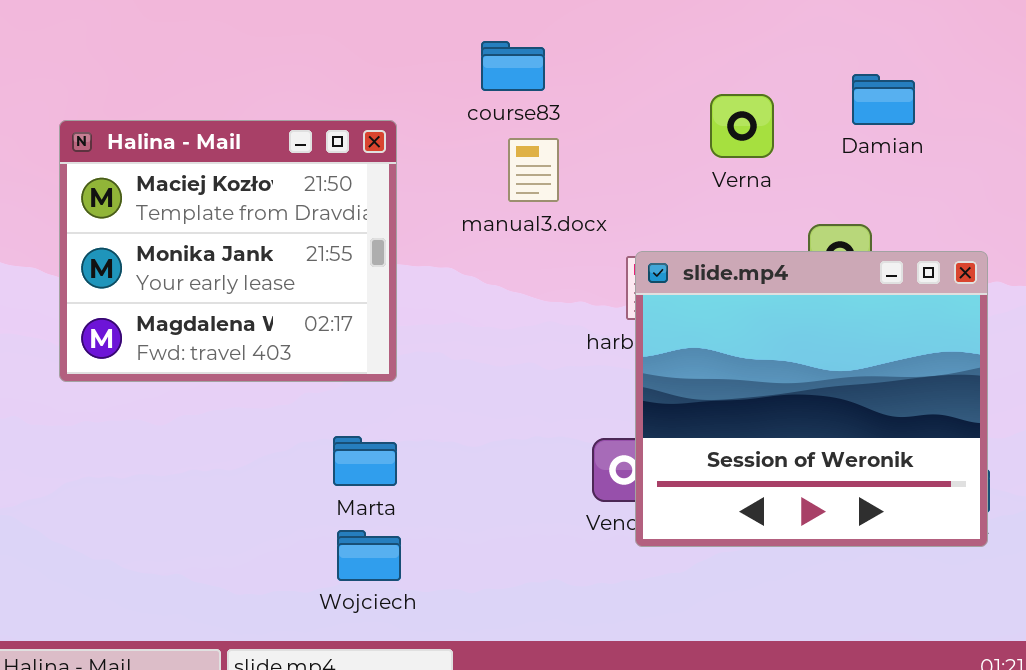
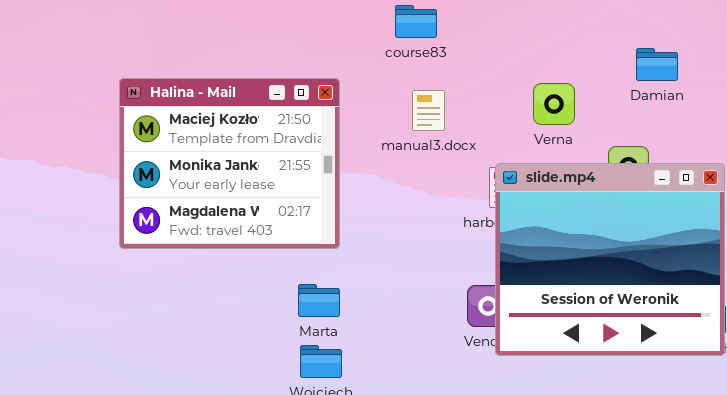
course83: [481,41,545,91] -> [395,5,437,38], moved
Verna: [710,94,774,158] -> [533,83,575,125], moved

